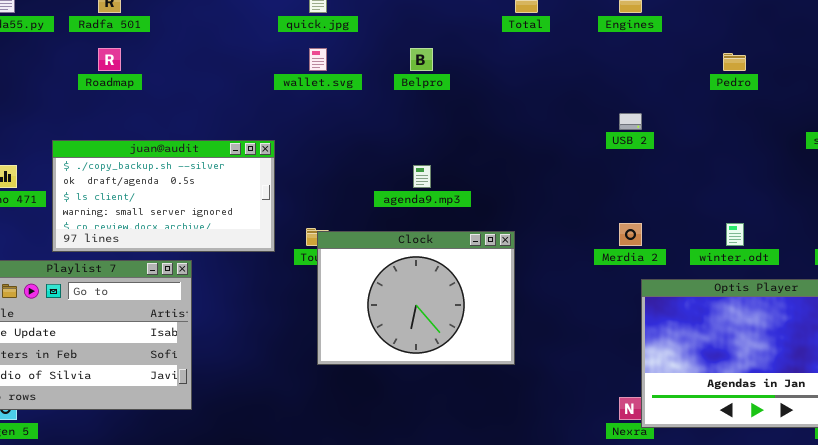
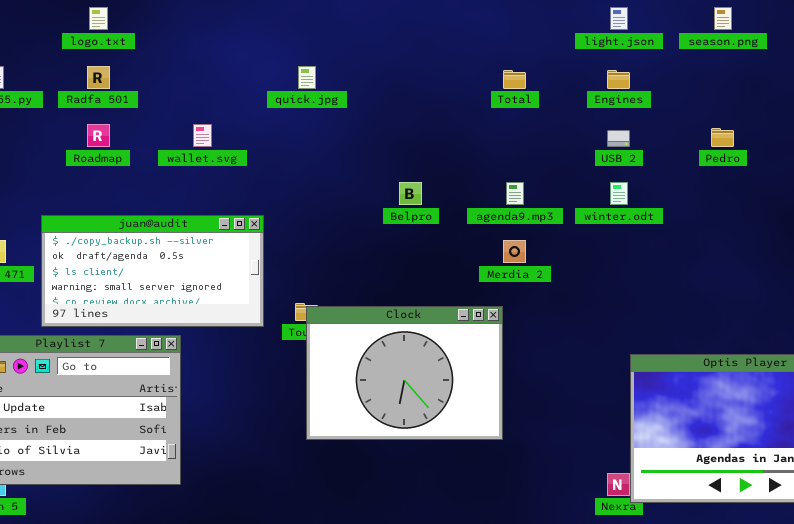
wallet.svg: [309,48,327,71] -> [193,124,212,147], moved
Belpro: [410,48,433,71] -> [399,182,422,205], moved
USB 2: [619,113,642,130] -> [607,130,630,147], moved
agenda9.mp3: [413,165,431,188] -> [506,182,524,205], moved
Merdia 2: [619,223,642,246] -> [503,240,526,263], moved
winter.odt: [726,223,744,246] -> [610,182,628,205], moved

